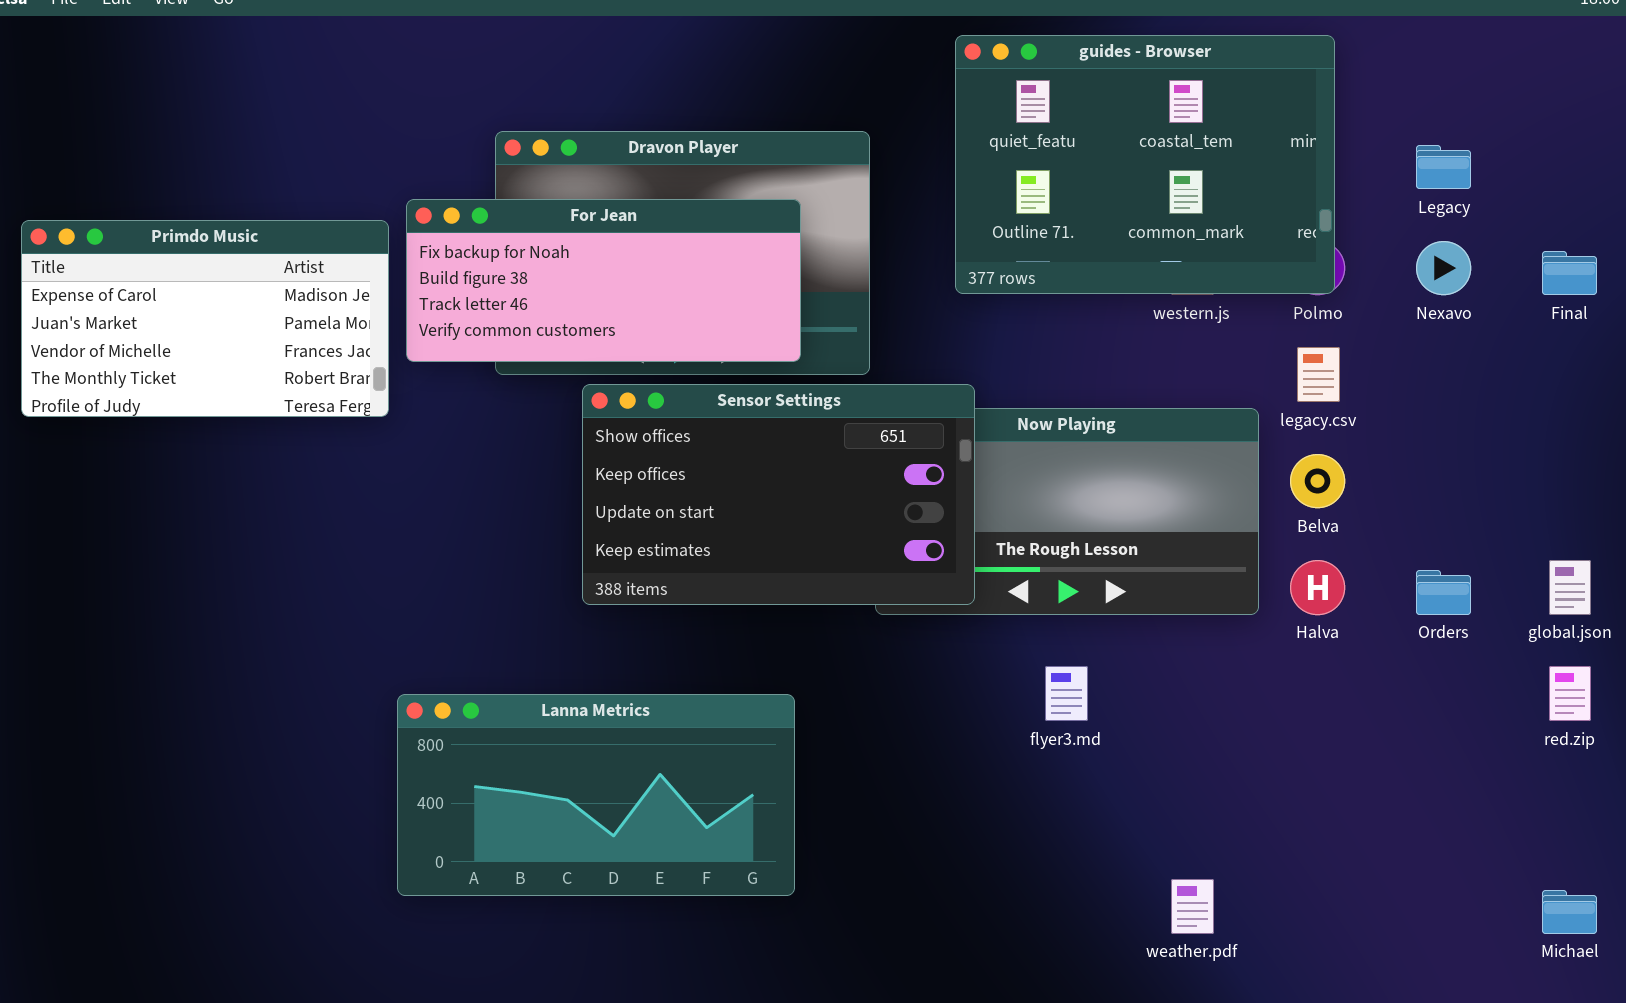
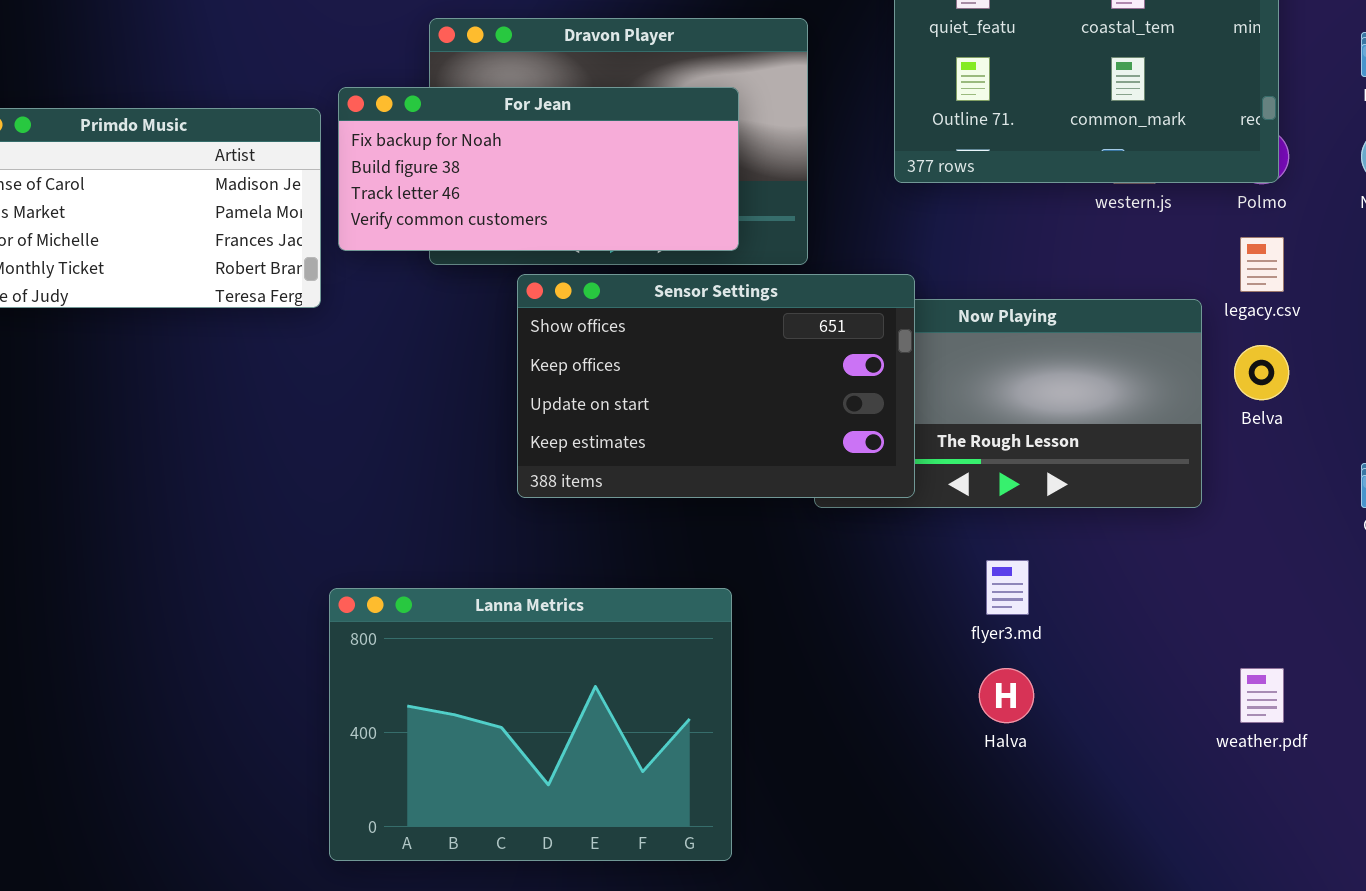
Halva: [1290,560,1345,615] -> [979,668,1034,723], moved
Lanna Metrics: [397,694,795,896] -> [329,588,732,861], resized
weather.pdf: [1171,879,1214,934] -> [1240,668,1284,723], moved

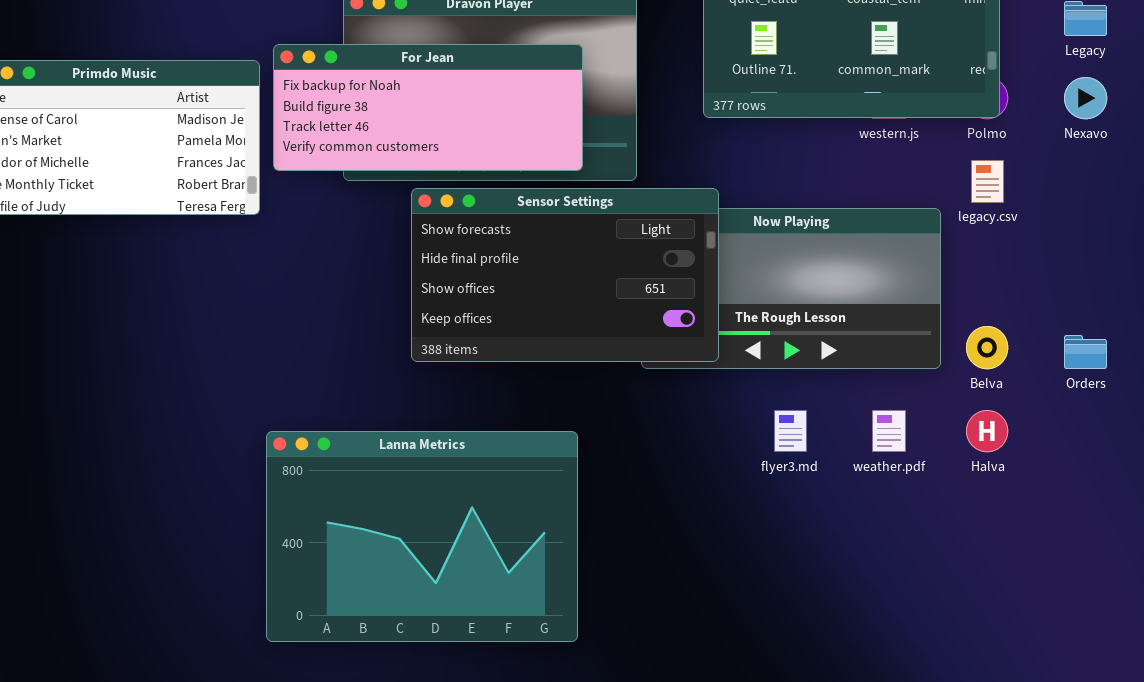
Sensor Settings: [517,274,915,498] -> [411,188,719,362], scrolled up 2 rows
Belva: [1234,345,1289,400] -> [966,326,1008,369], moved
Halva: [979,668,1034,723] -> [966,410,1008,452], moved
weather.pdf: [1240,668,1284,723] -> [872,410,906,452], moved

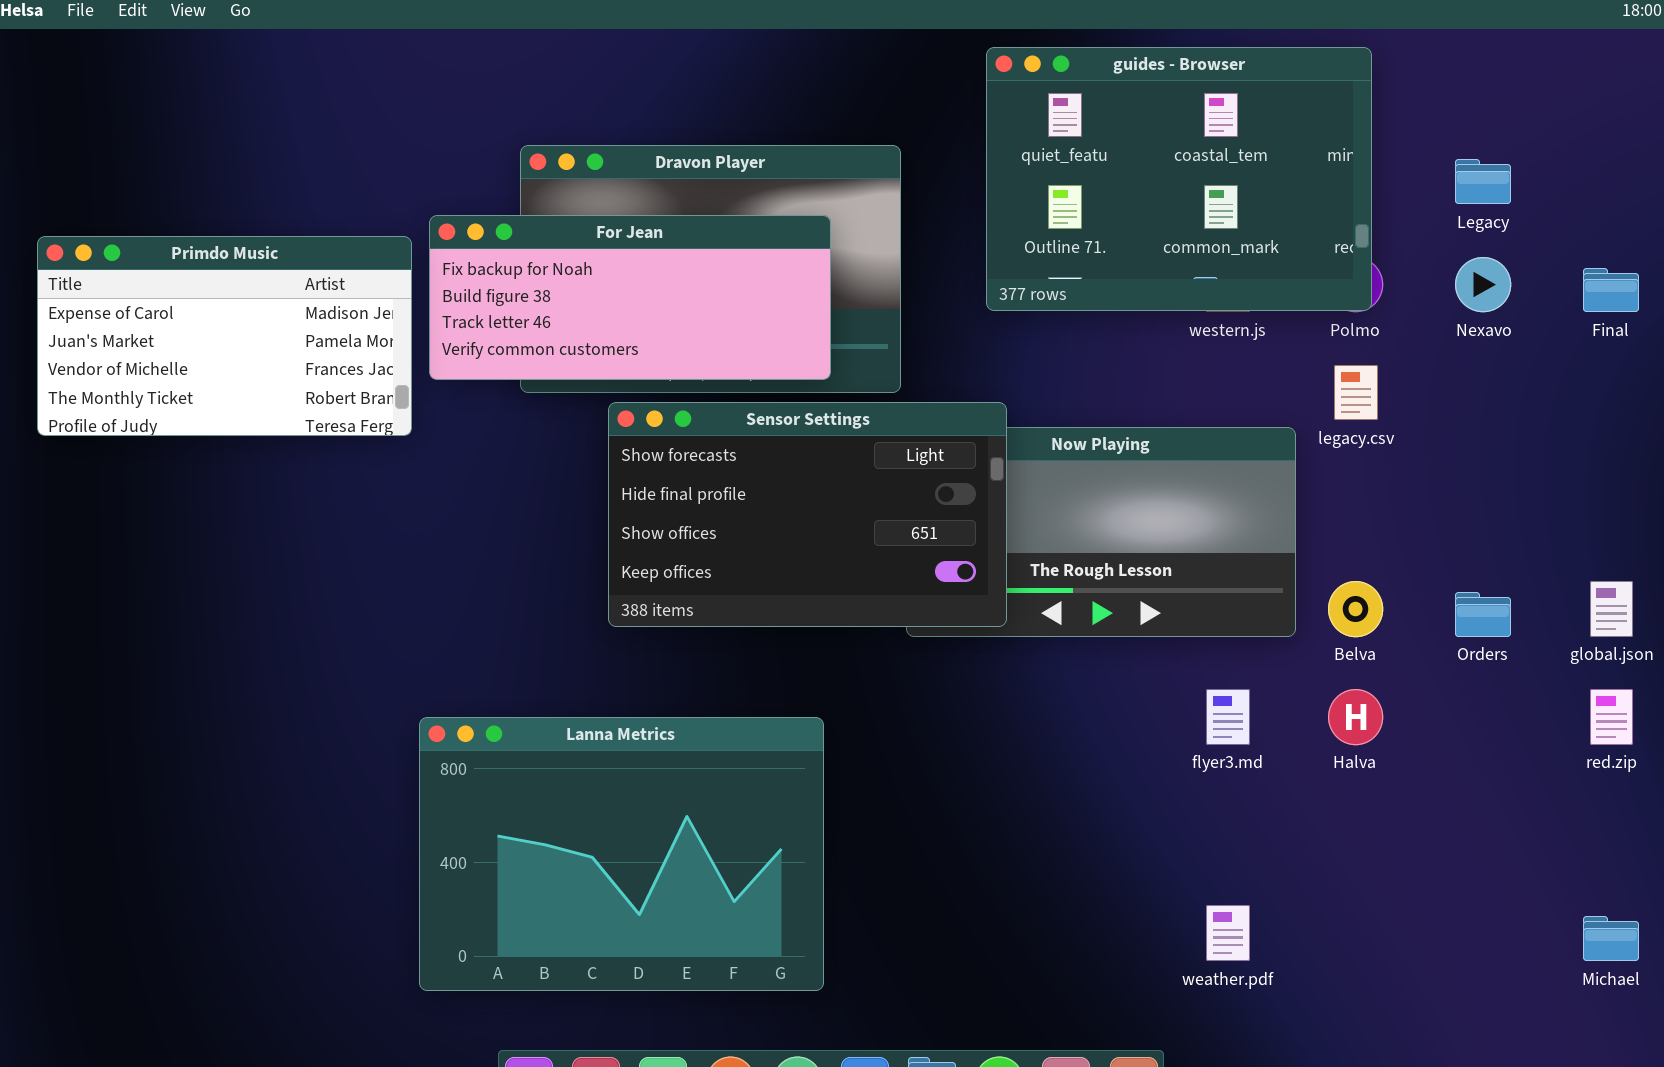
flyer3.md: [774,410,807,452] -> [1206,689,1250,745], moved
weather.pdf: [872,410,906,452] -> [1206,905,1250,961], moved

